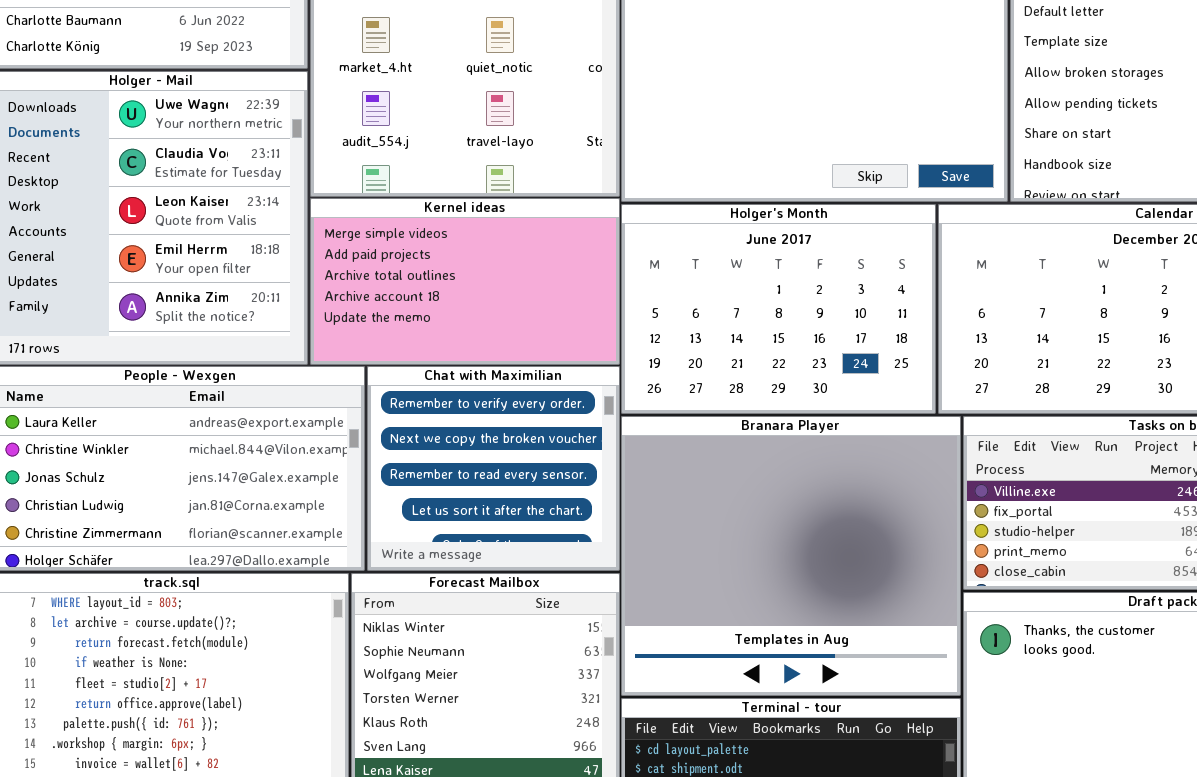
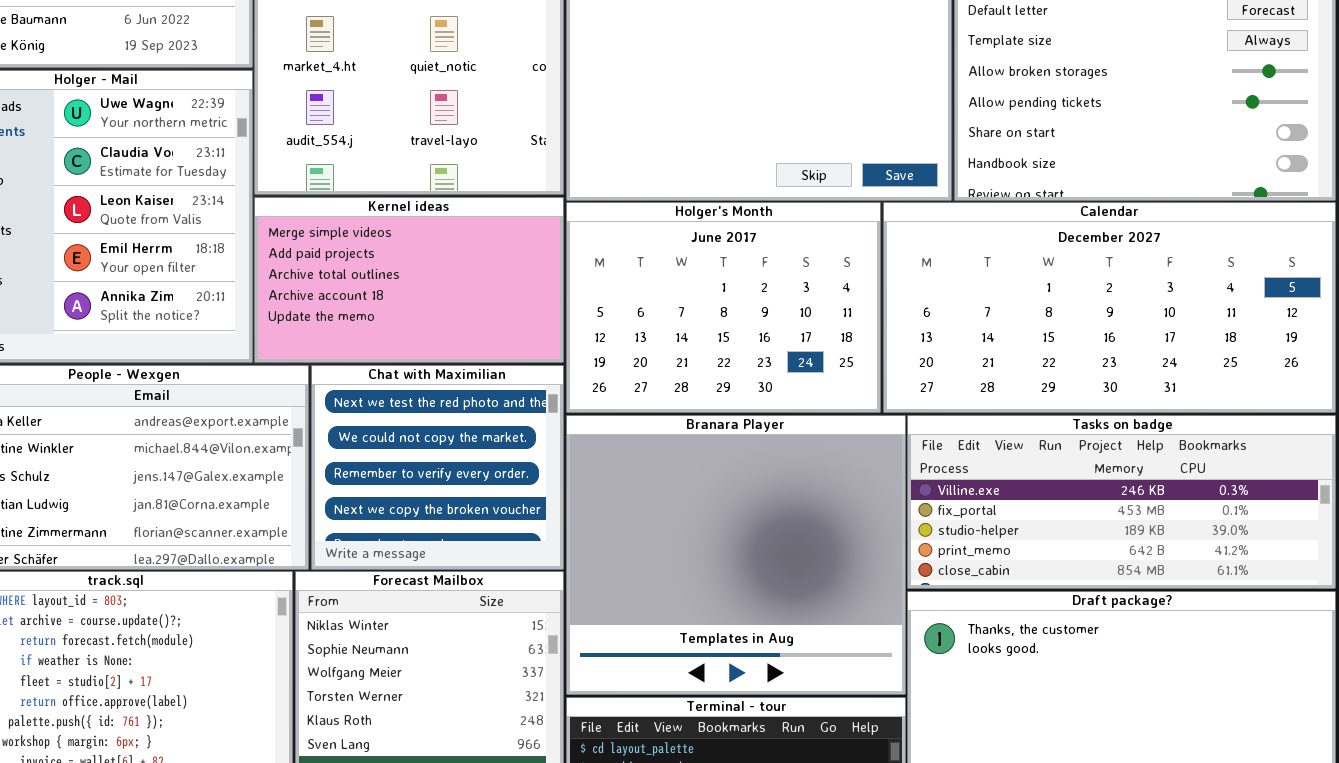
Chat with Maximilian: [367,366,620,571] -> [311,365,564,570], scrolled up 2 rows

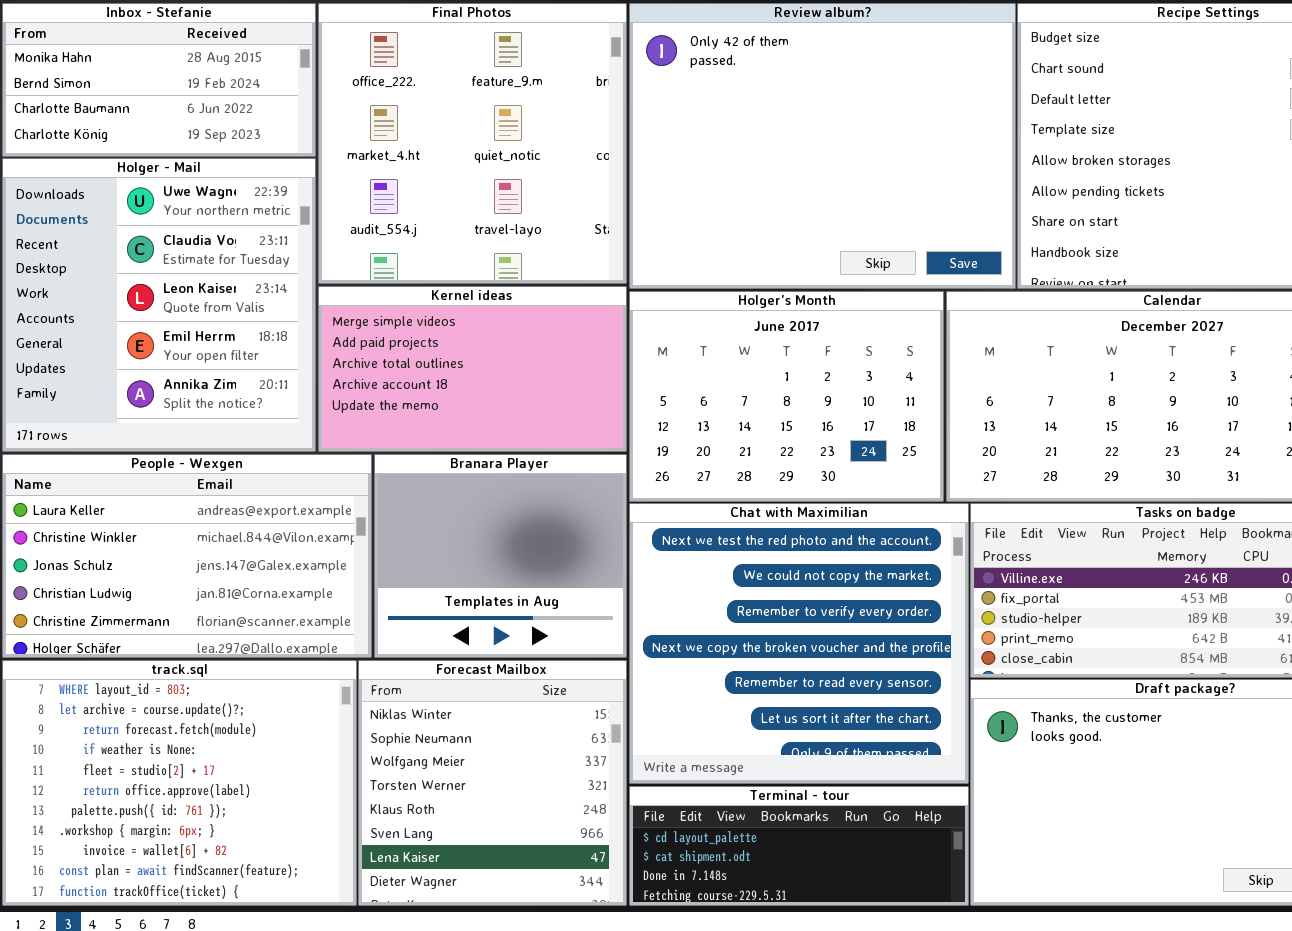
Chat with Maximilian: [311,365,564,570] -> [629,503,969,784], moved, resized
Branara Player: [566,415,906,695] -> [374,454,627,658], moved, resized

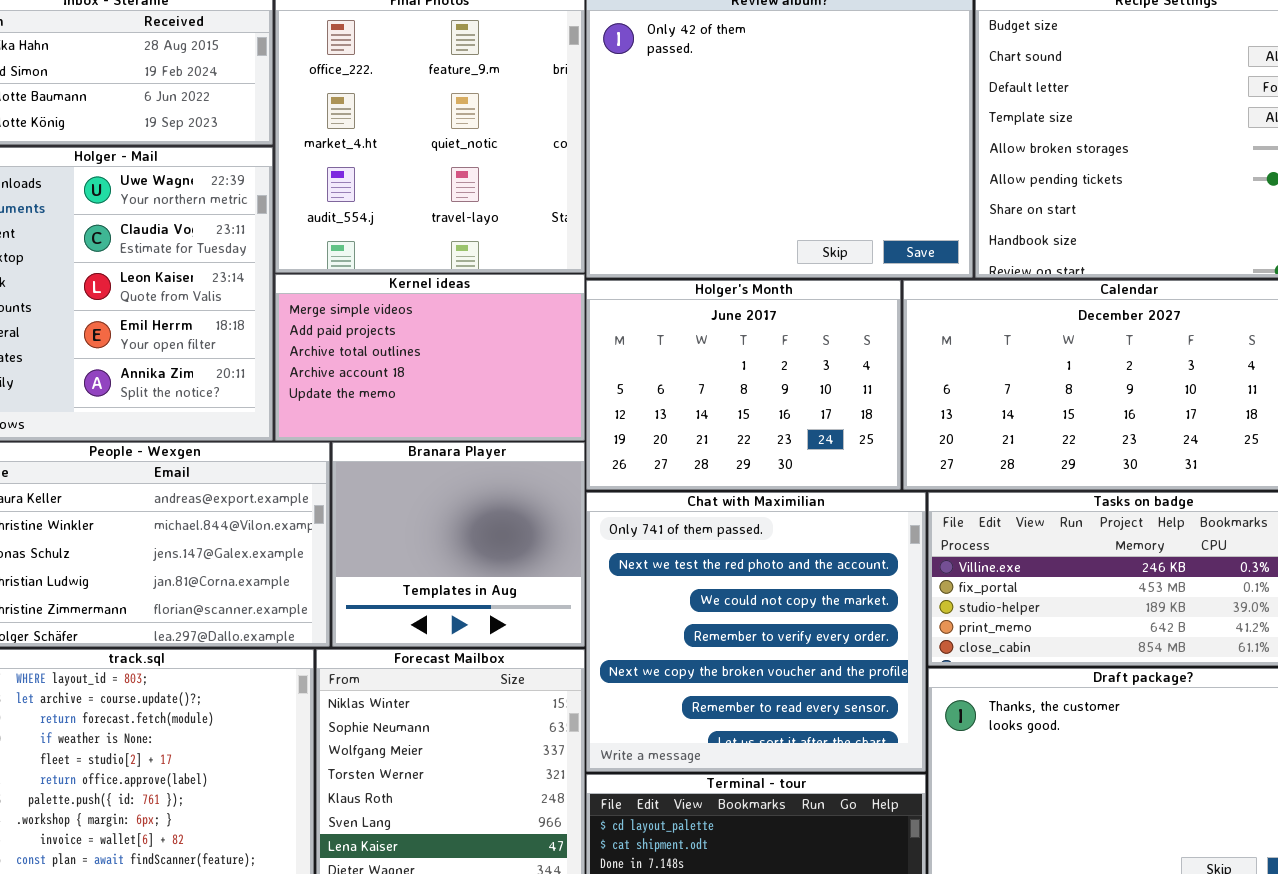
Chat with Maximilian: [629,503,969,784] -> [586,492,926,772], scrolled up 1 row

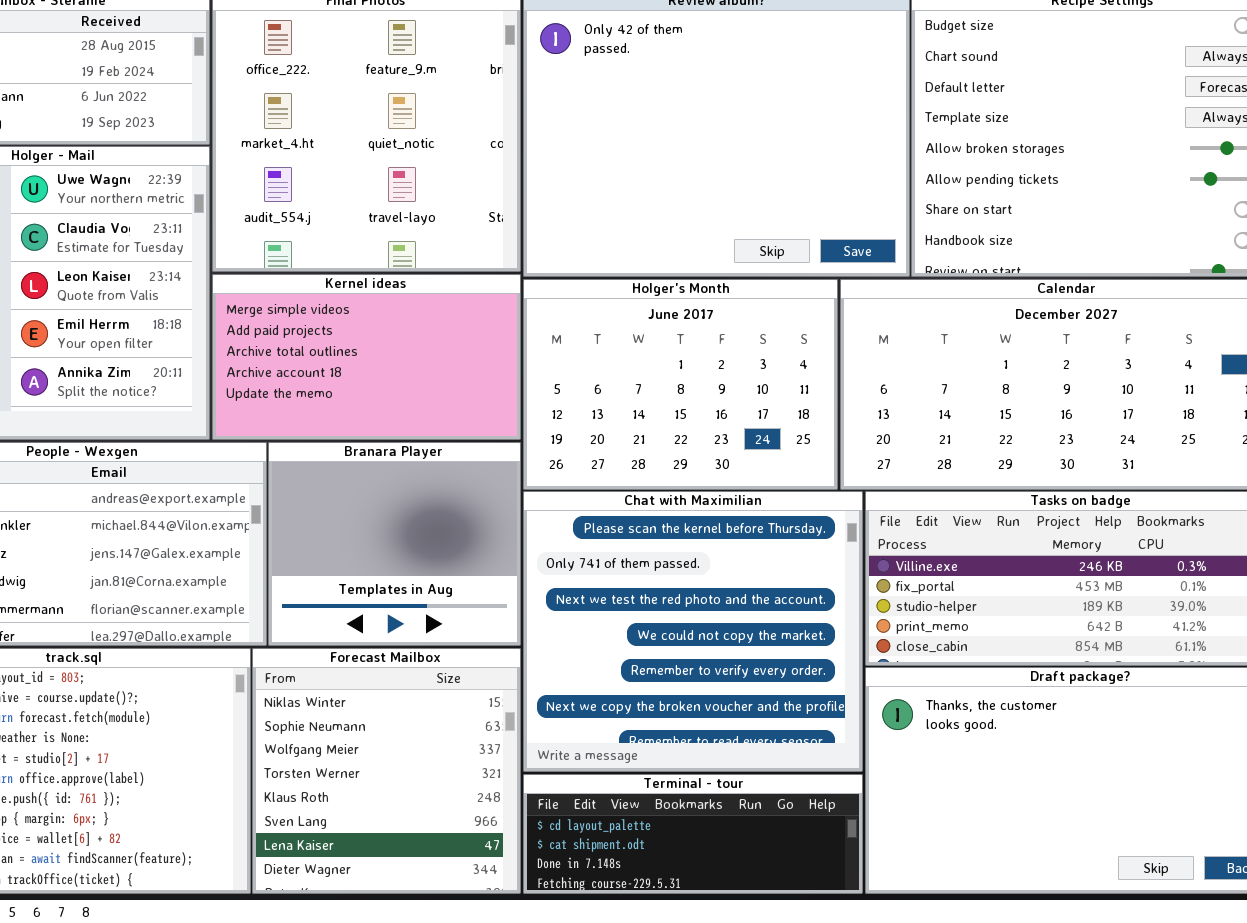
Chat with Maximilian: [586,492,926,772] -> [523,491,863,772], scrolled up 1 row

